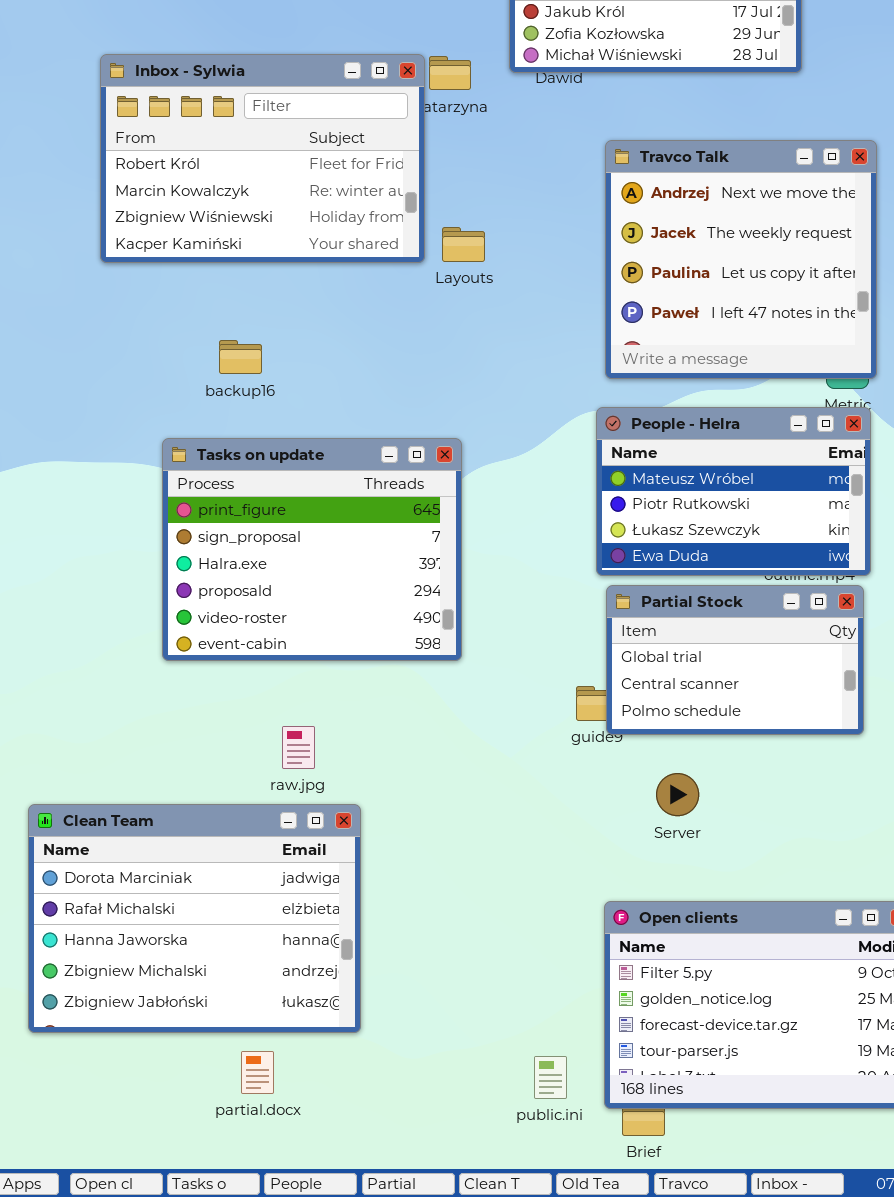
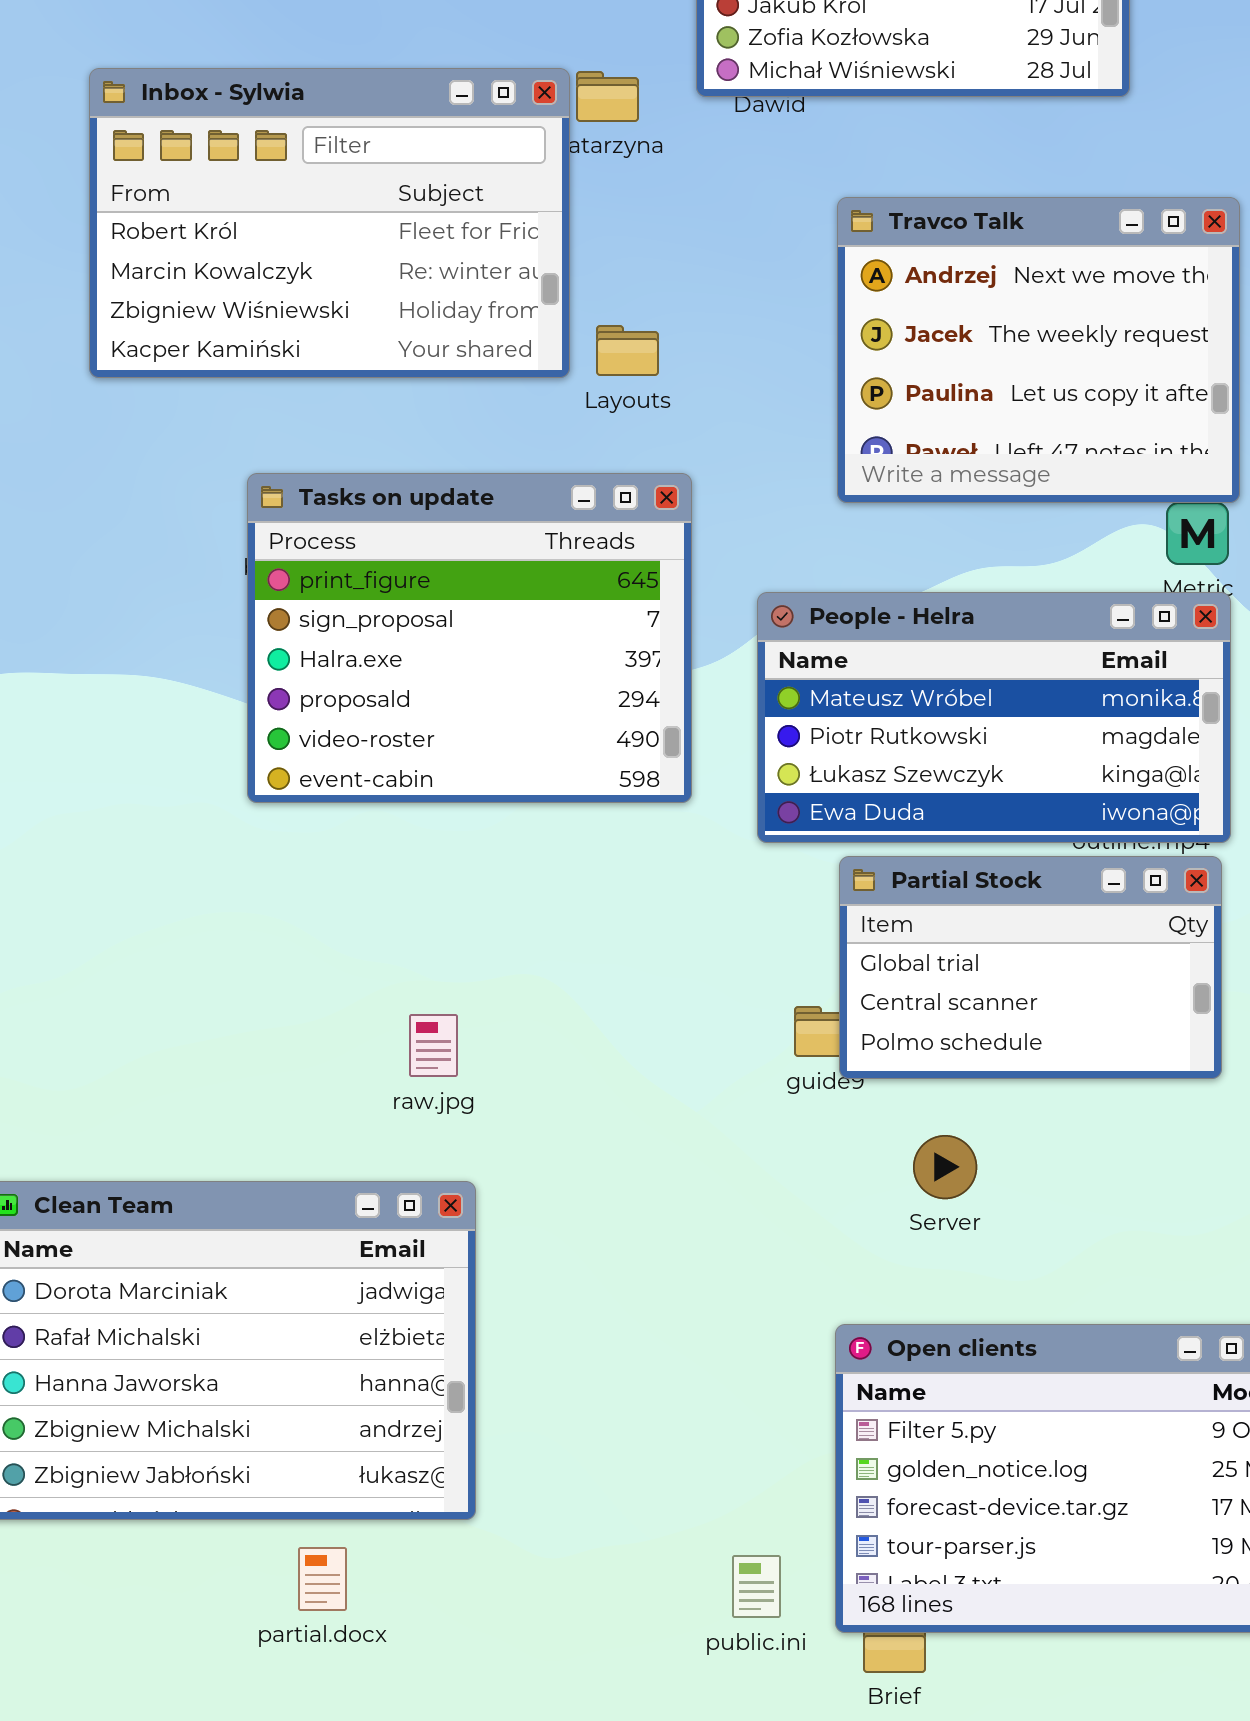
Travco Talk: [605,140,877,379] -> [837,197,1240,503], resized
People - Helra: [596,407,871,576] -> [757,592,1231,843], resized
Tasks on update: [162,438,462,661] -> [247,473,692,803], moved
raw.jpg: [282,726,315,769] -> [409,1014,458,1077], moved

